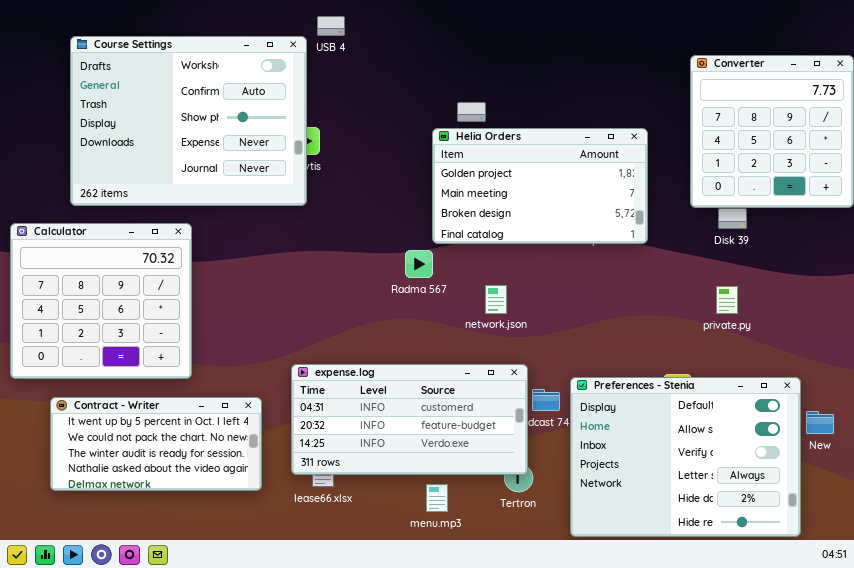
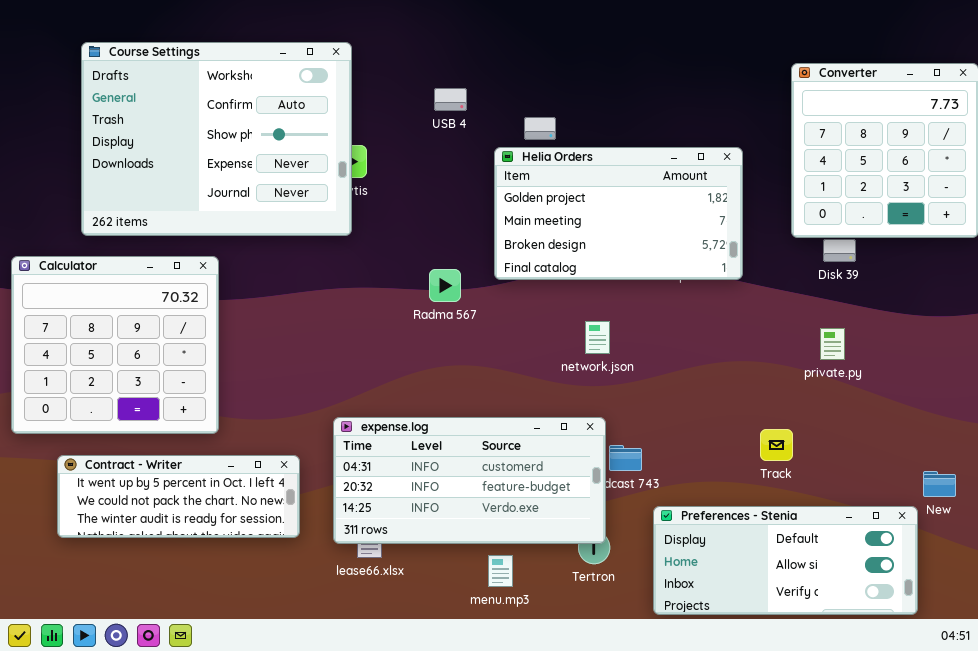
USB 4: [317,16,345,36] -> [434,88,467,111], moved
Radma 567: [405,250,433,278] -> [429,269,461,302], moved
network.json: [485,285,507,314] -> [585,321,610,354], moved
Preferences - Stenia: [570,377,801,537] -> [653,506,918,615], resized
Contract - Writer: [50,397,262,491] -> [57,455,300,538], resized

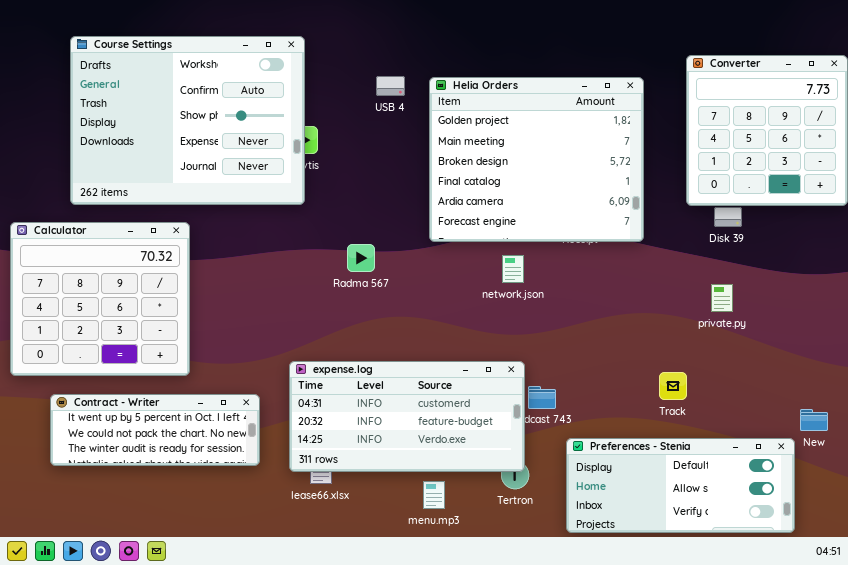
Helia Orders: [494,147,743,280] -> [429,77,644,242], resized
Radma 567: [429,269,461,302] -> [347,244,375,272], moved
network.json: [585,321,610,354] -> [502,255,524,283], moved

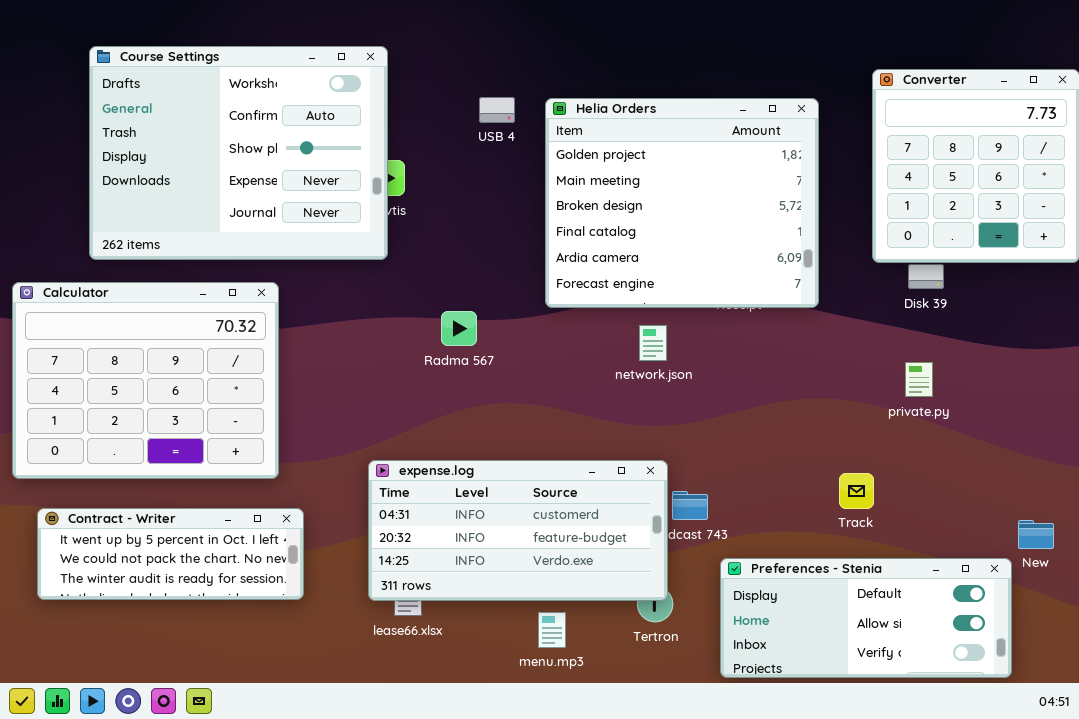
Calculator: [10,222,190,376] -> [12,282,279,479], resized
Contract - Writer: [50,394,260,466] -> [37,508,304,600], moved

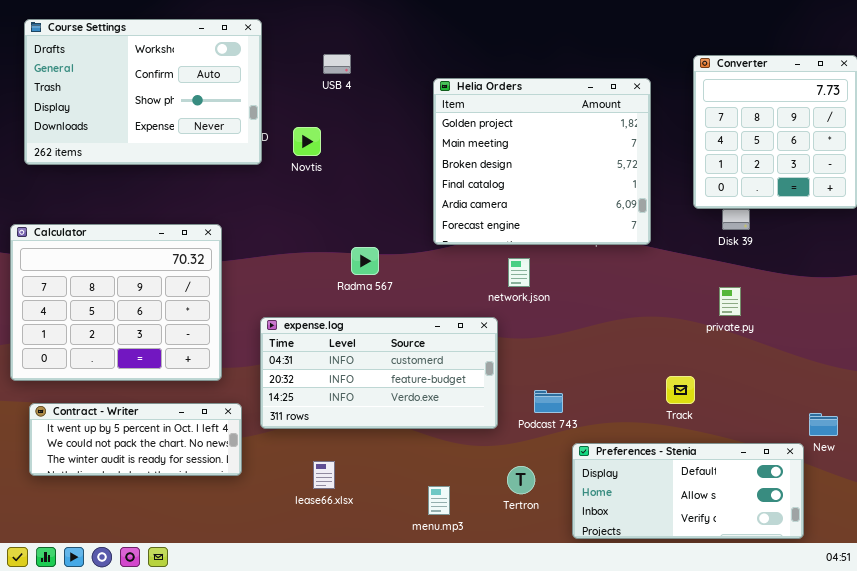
Course Settings: [89,46,388,260] -> [24,19,262,165], moved, resized
USB 4: [479,97,515,123] -> [323,54,351,74], moved
expense.log: [368,460,668,601] -> [260,317,498,429], moved

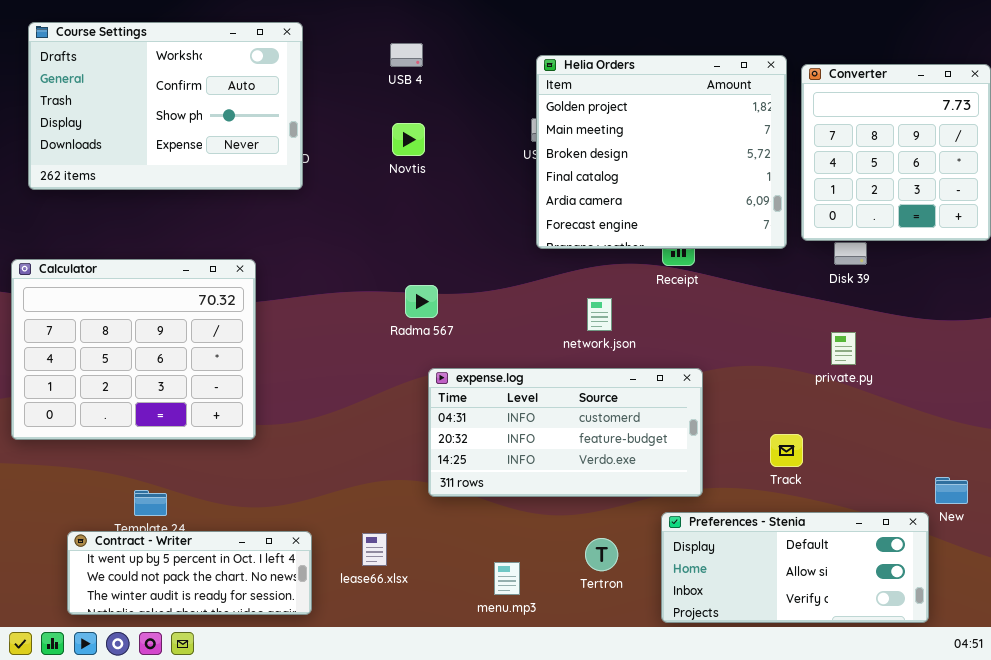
USB 4: [323,54,351,74] -> [390,43,423,67], moved
Helia Orders: [433,78,651,245] -> [536,55,787,249], moved
Novtis: [293,127,321,156] -> [392,123,425,156], moved
expense.log: [260,317,498,429] -> [428,368,703,497], moved
Contract - Writer: [29,403,242,476] -> [67,531,312,615], moved

